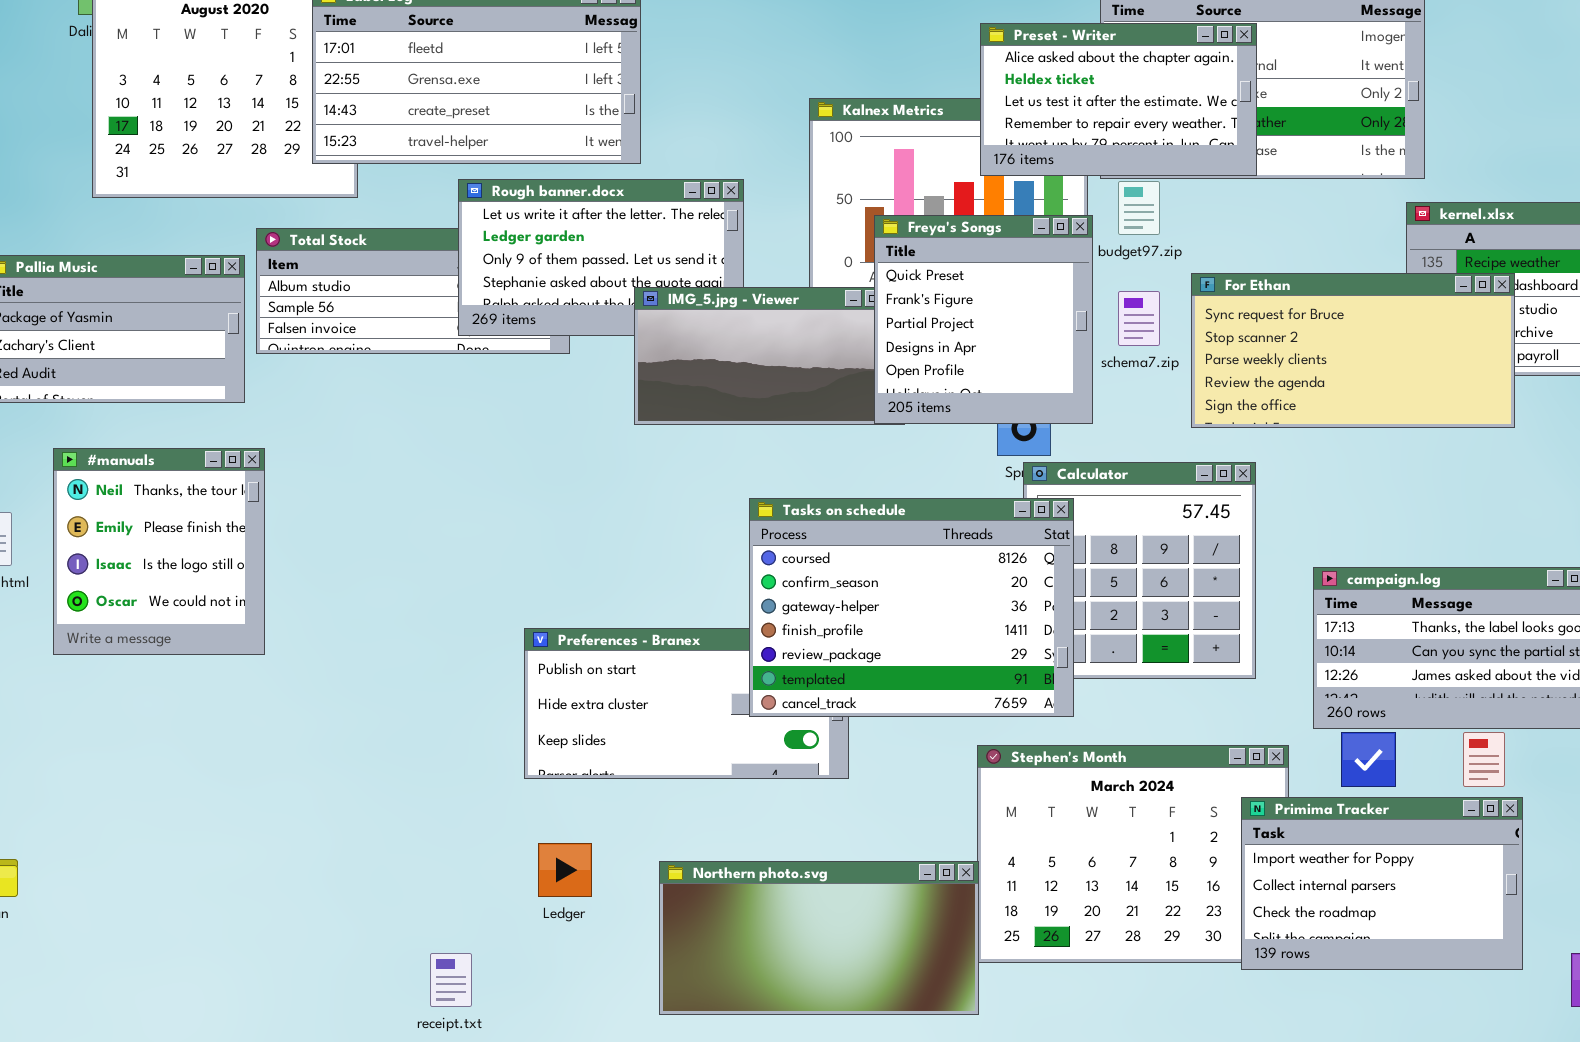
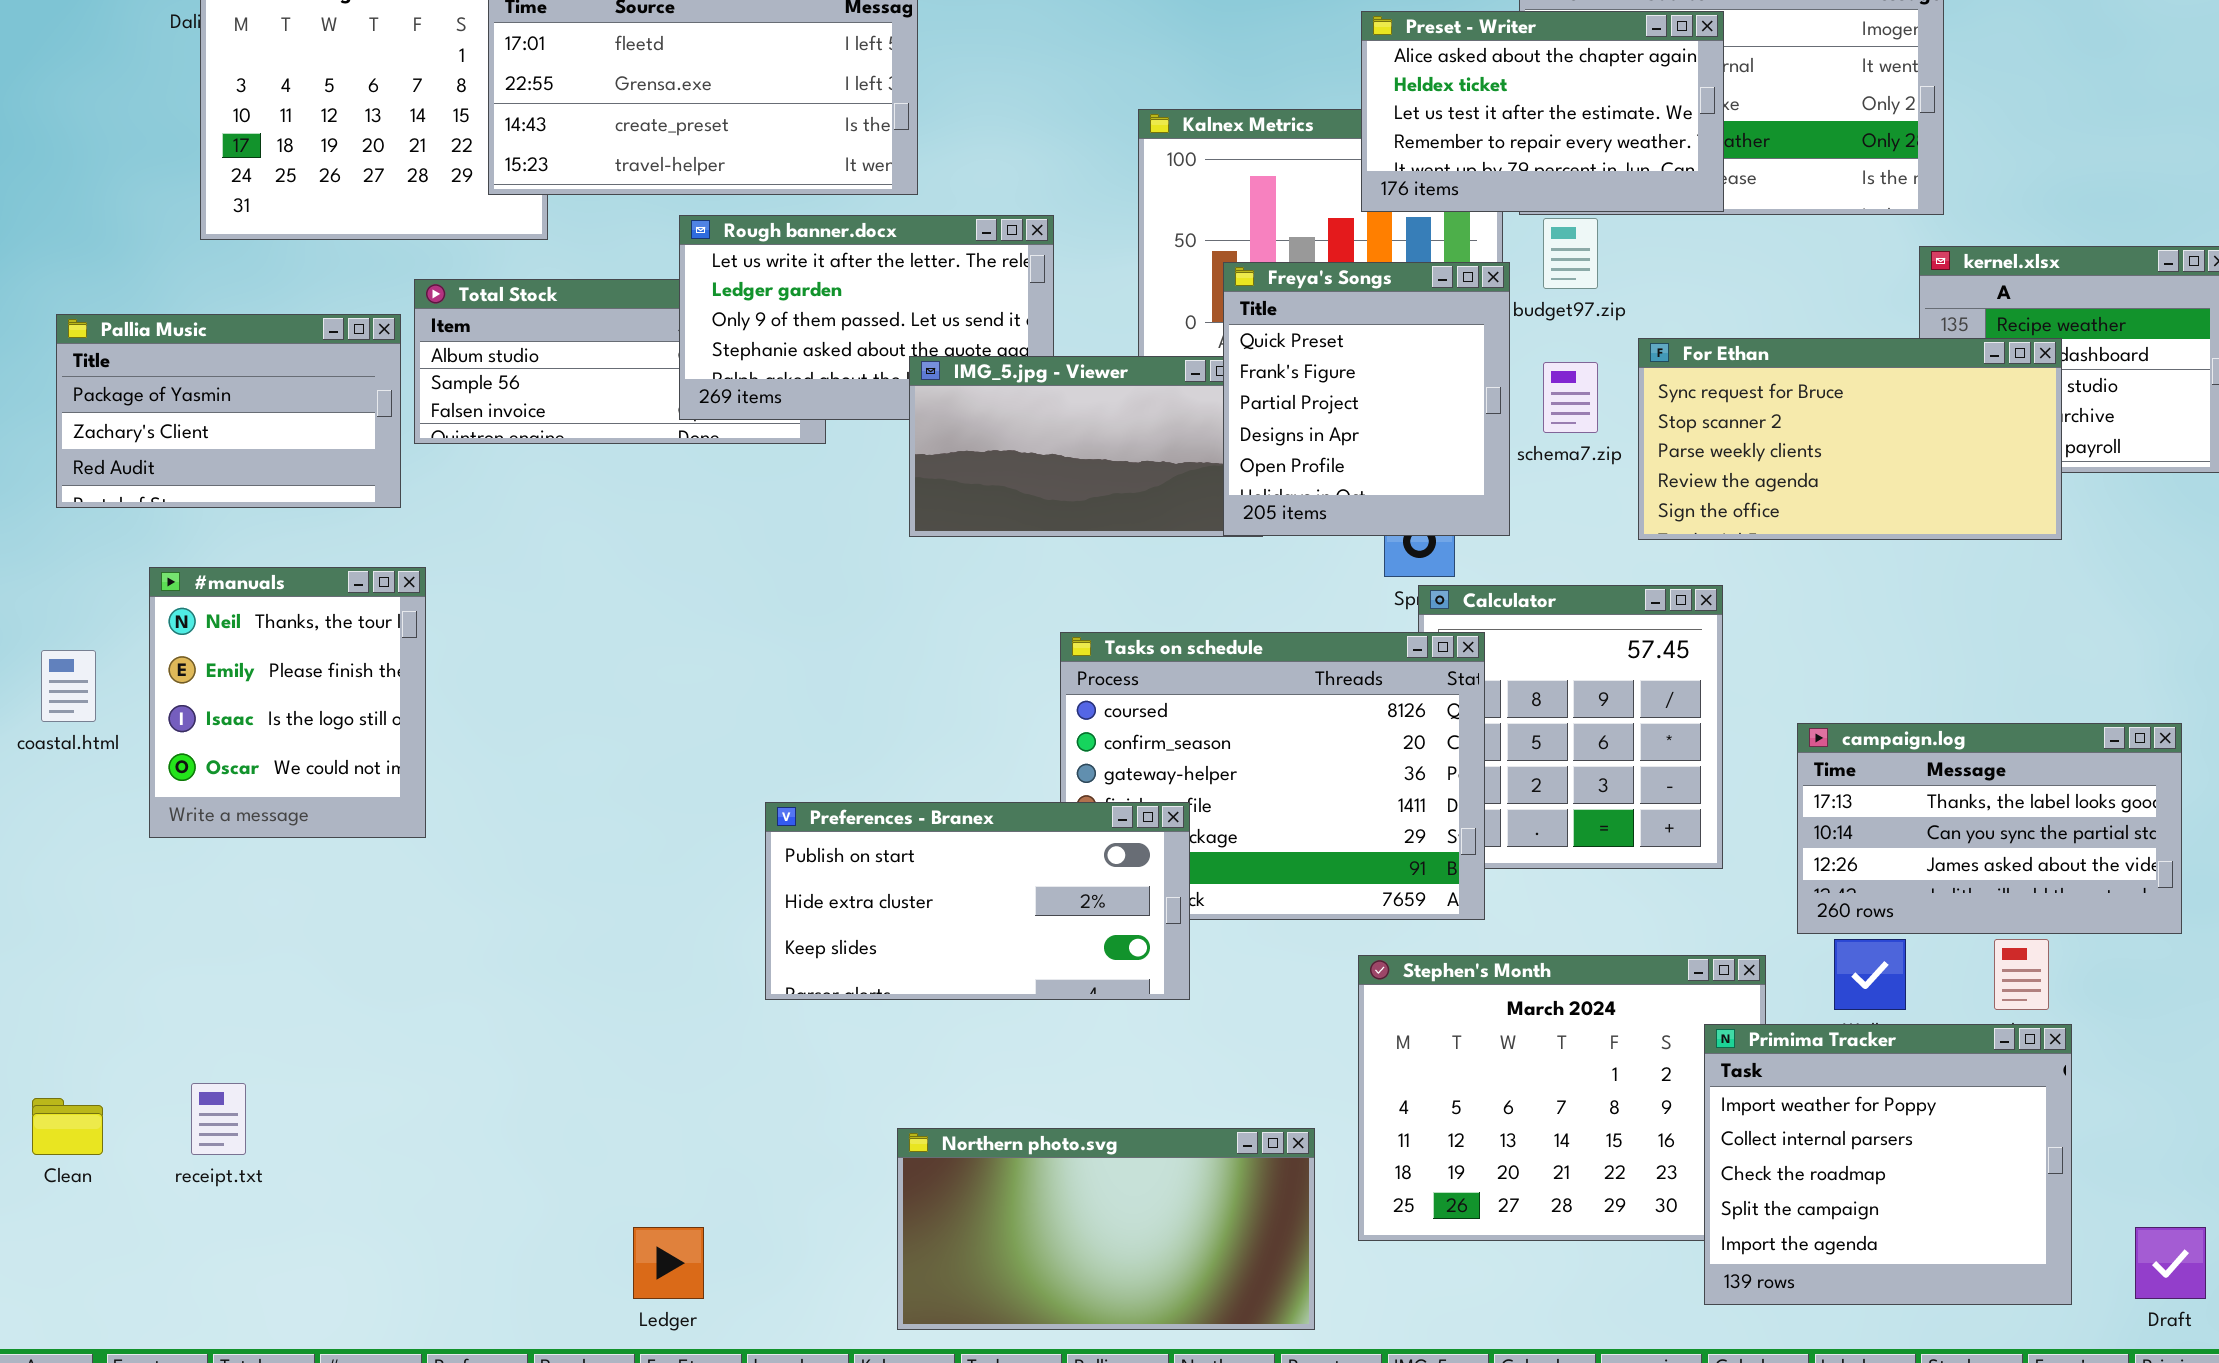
Preferences - Branex: [524,628,849,779] -> [765,802,1190,1000], raised
Primima Tracker: [1241,797,1523,970] -> [1704,1024,2072,1305], resized
Ledger: [538,843,592,897] -> [633,1227,704,1299], moved
Northern photo.svg: [659,861,979,1015] -> [897,1128,1315,1330], moved
receipt.txt: [430,953,472,1007] -> [191,1083,246,1155], moved

